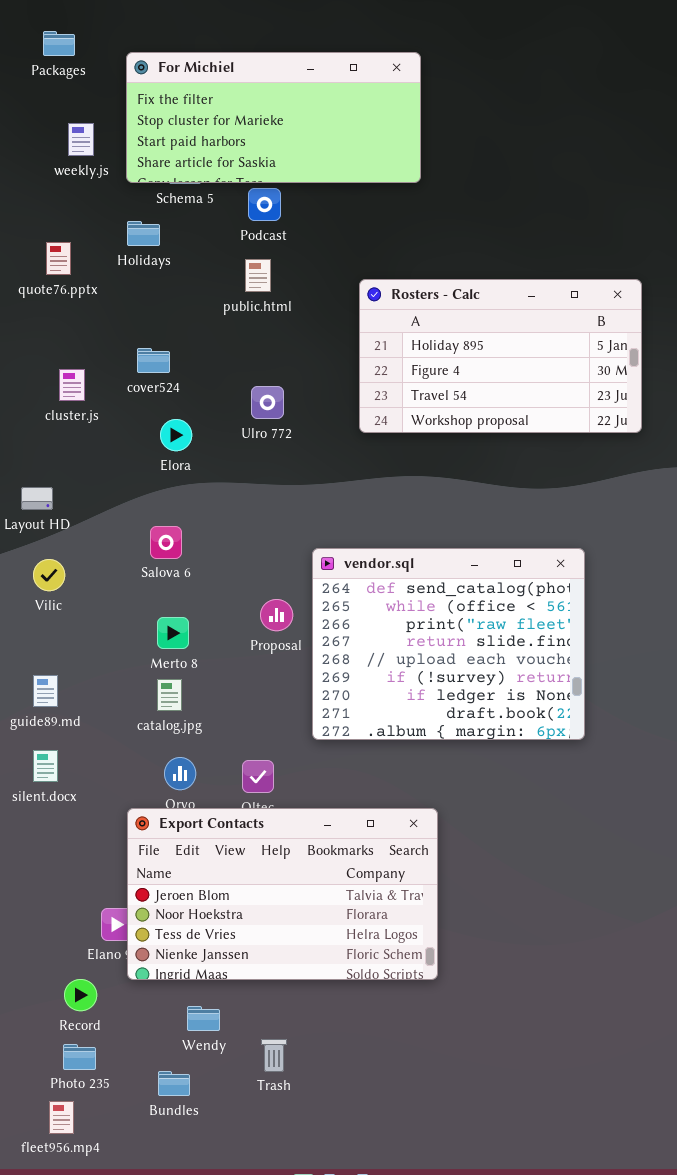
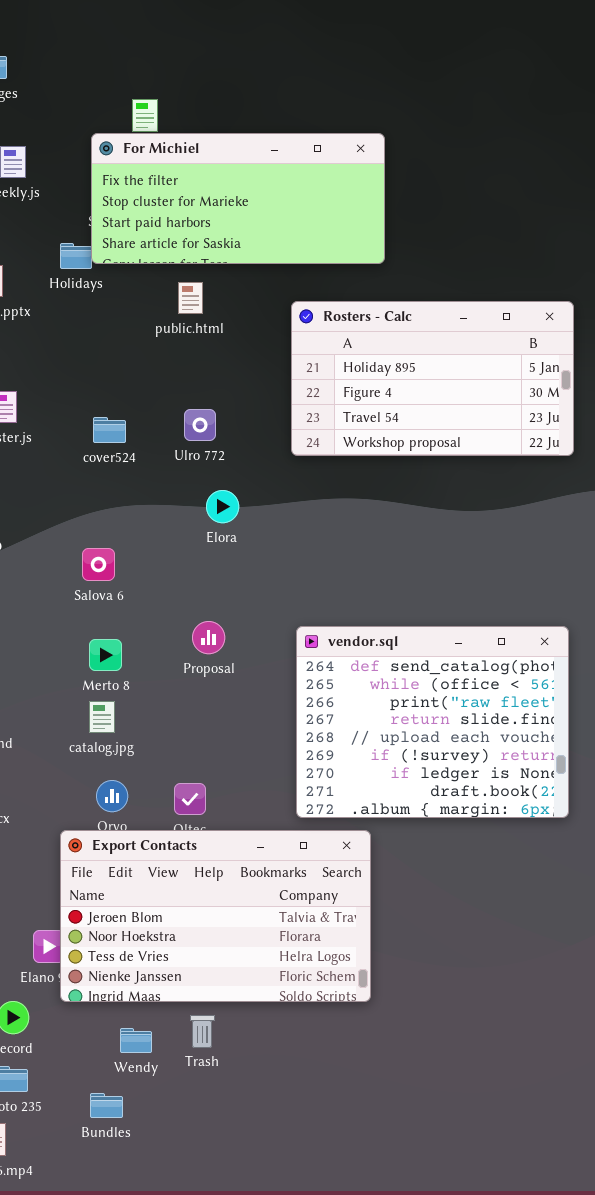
For Michiel: [126,52,421,183] -> [91,133,385,264], moved
cover524: [137,348,170,373] -> [93,417,126,443], moved
Elora: [160,419,192,451] -> [206,490,239,523], moved
vendor.sql: [312,548,585,740] -> [296,626,569,818], moved
Trash: [261,1039,287,1072] -> [190,1015,215,1048], moved

